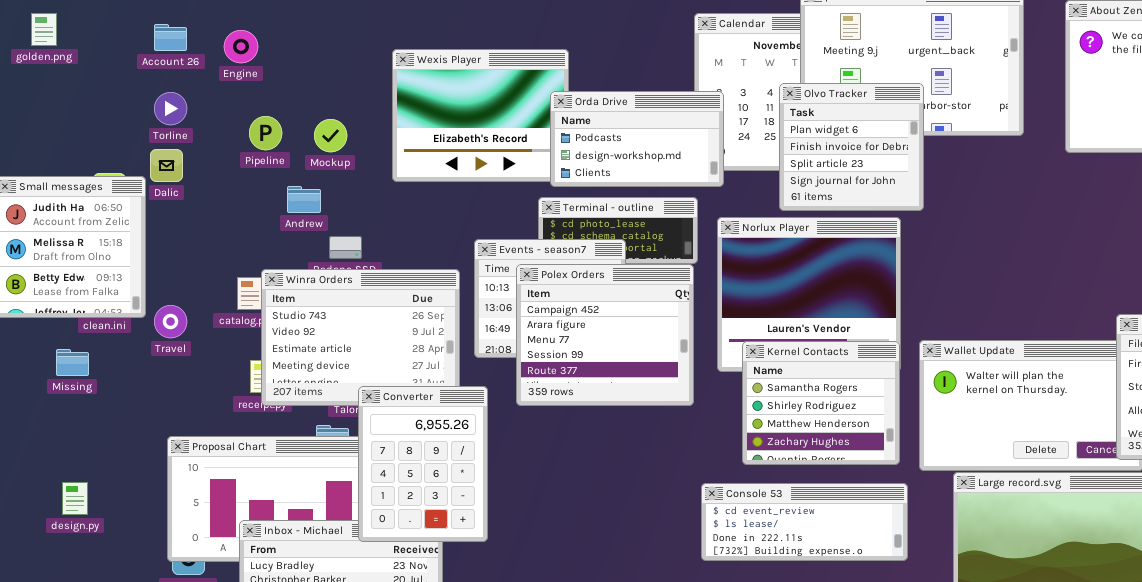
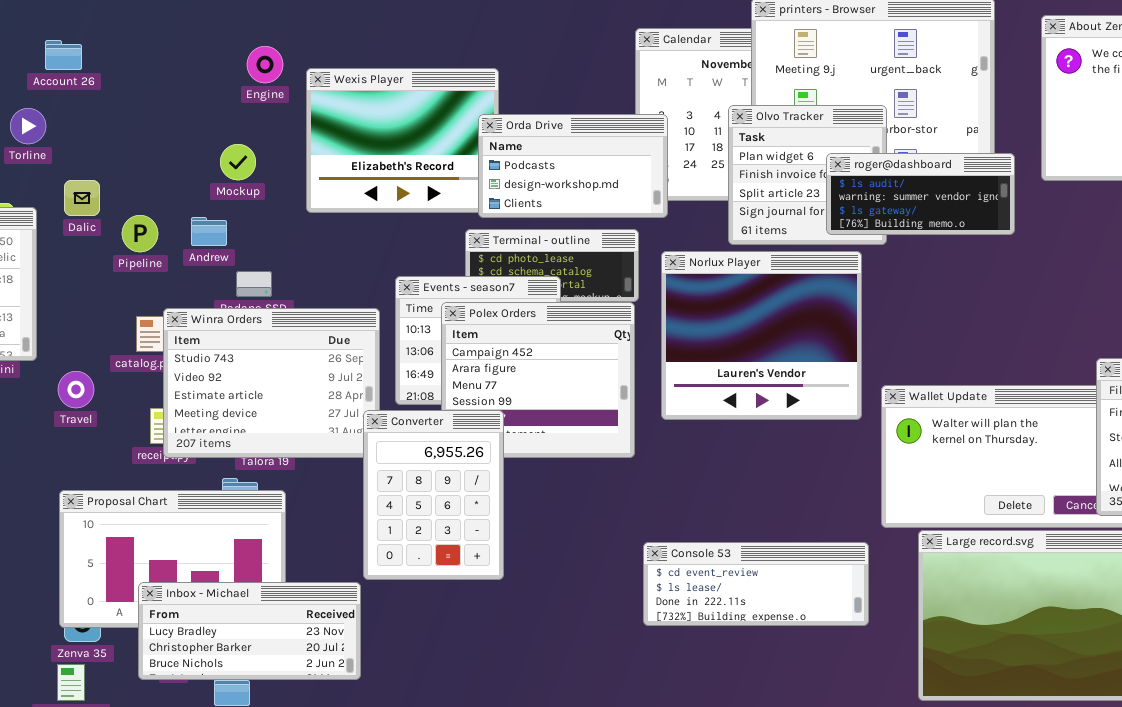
Engine: [224,30,258,63] -> [247,46,283,83], moved
Torline: [154,92,187,125] -> [10,108,46,144], moved
Pipeline: [249,116,282,150] -> [122,215,158,252], moved
roger@dashboard: none -> [826,153,1015,235], opened
Dalic: [150,149,183,182] -> [64,180,100,216], moved
Travel: [154,305,187,338] -> [58,371,94,408], moved
Kernel Contacts: [742,341,900,465] -> none, closed
Converter: [358,386,488,542] -> [363,410,504,580], moved

